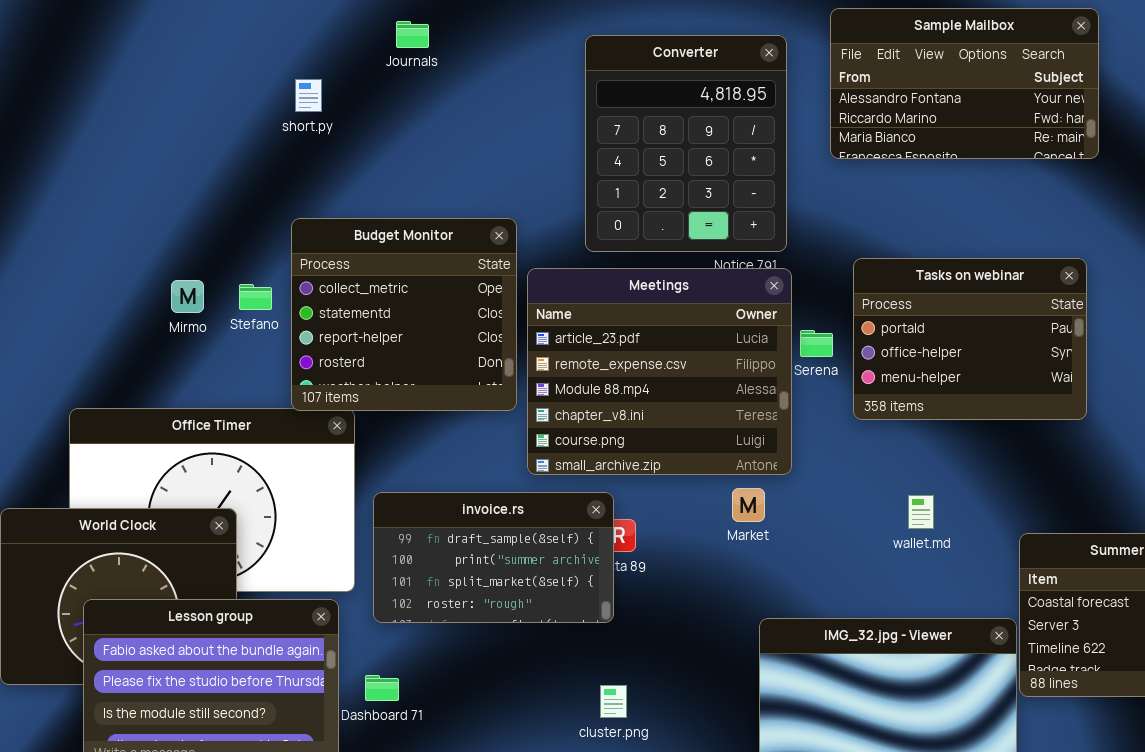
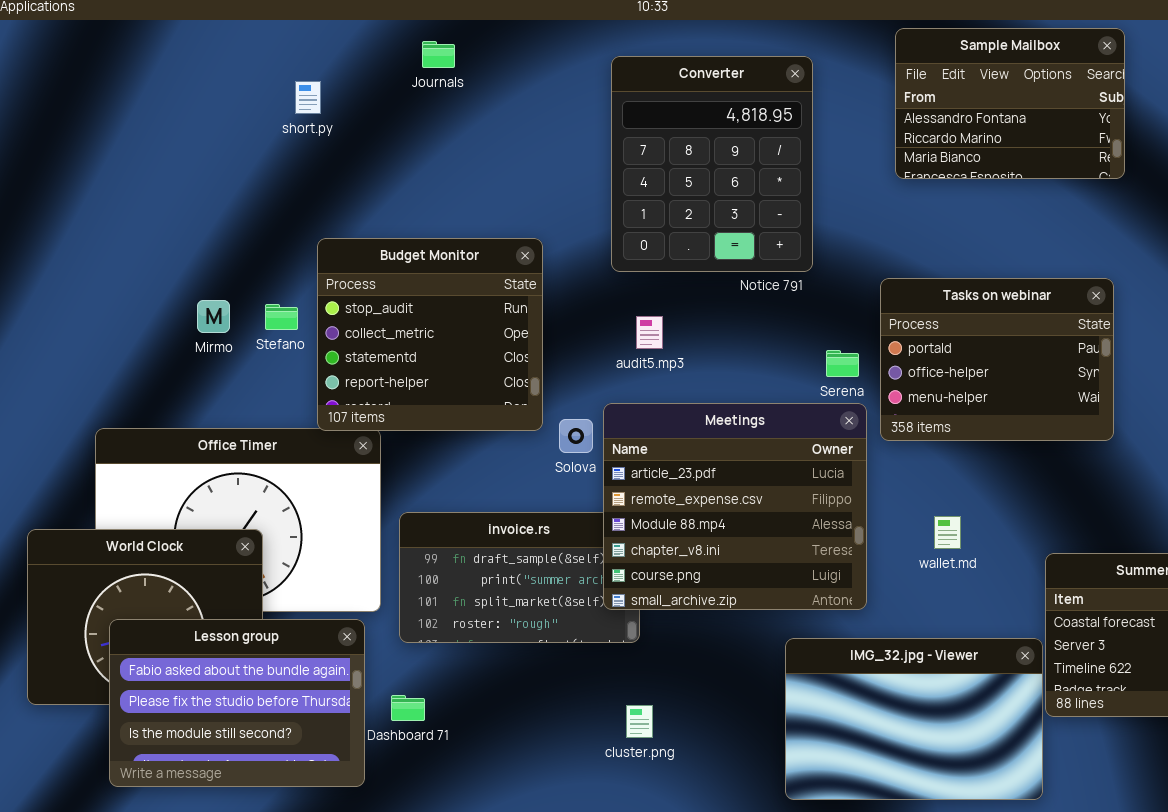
Sample Mailbox: [830,8,1099,159] -> [895,28,1125,179], resized
short.py: [295,79,322,112] -> [295,81,321,114], moved
Budget Monitor: [291,218,517,411] -> [317,238,543,431], scrolled up 1 row
Meetings: [527,268,792,475] -> [603,403,867,610], moved

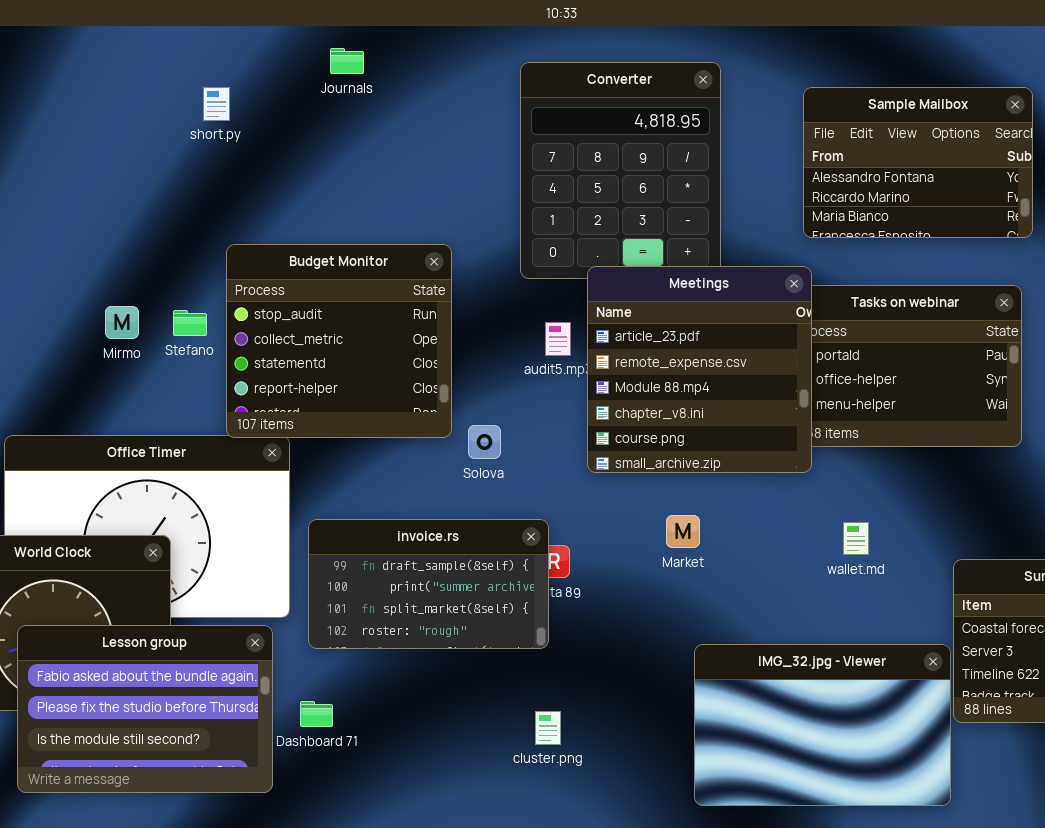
Sample Mailbox: [895,28,1125,179] -> [803,87,1033,238], moved
Meetings: [603,403,867,610] -> [587,266,812,473], moved, resized

